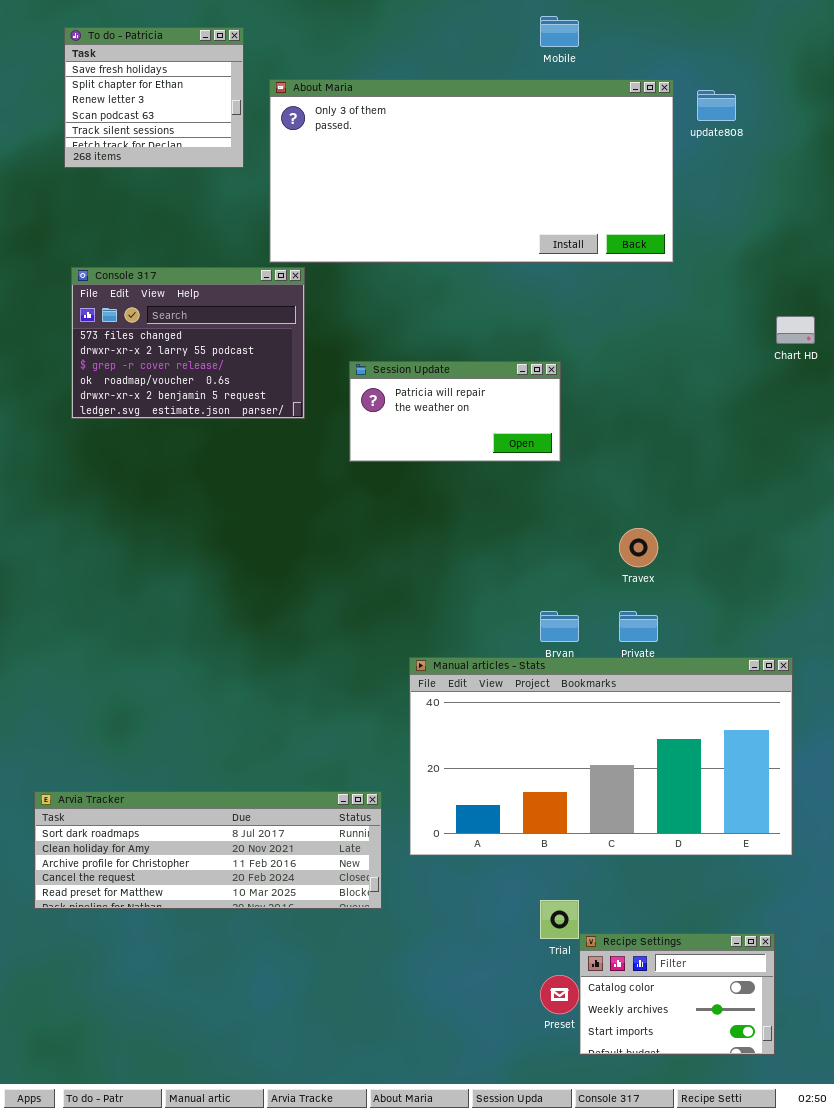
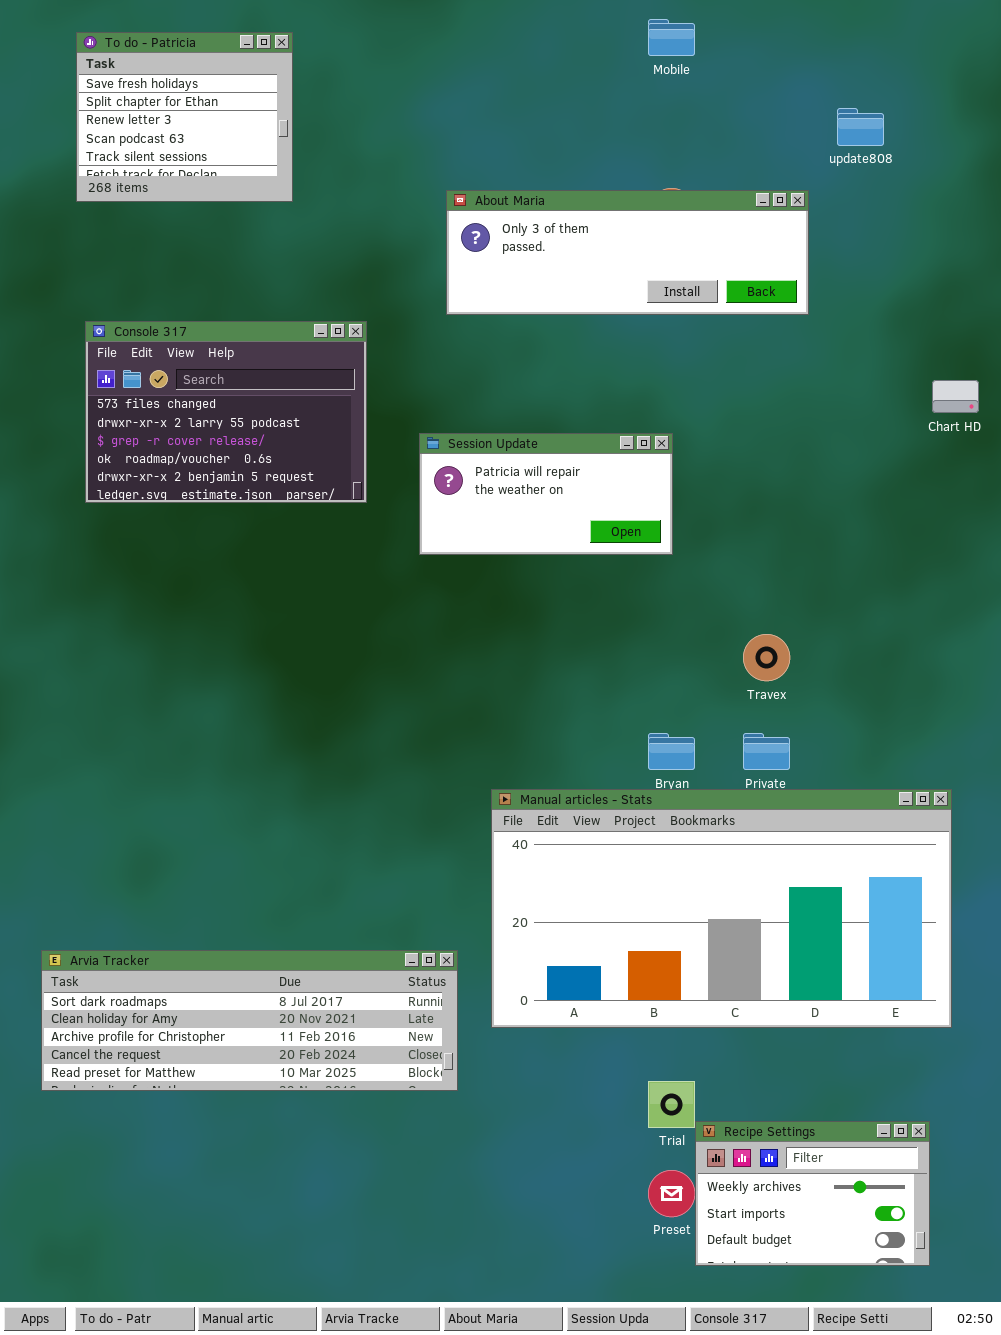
About Maria: [269,79,674,263] -> [446,190,809,315], resized
Recipe Settings: [579,933,775,1055] -> [695,1121,930,1266], scrolled down 1 row

